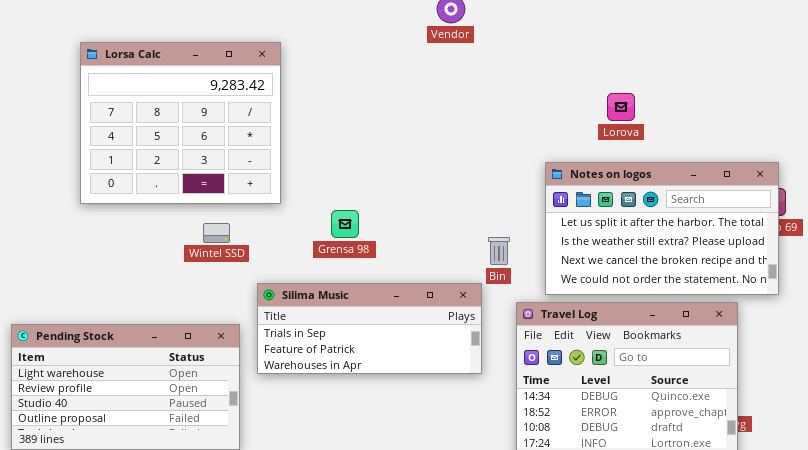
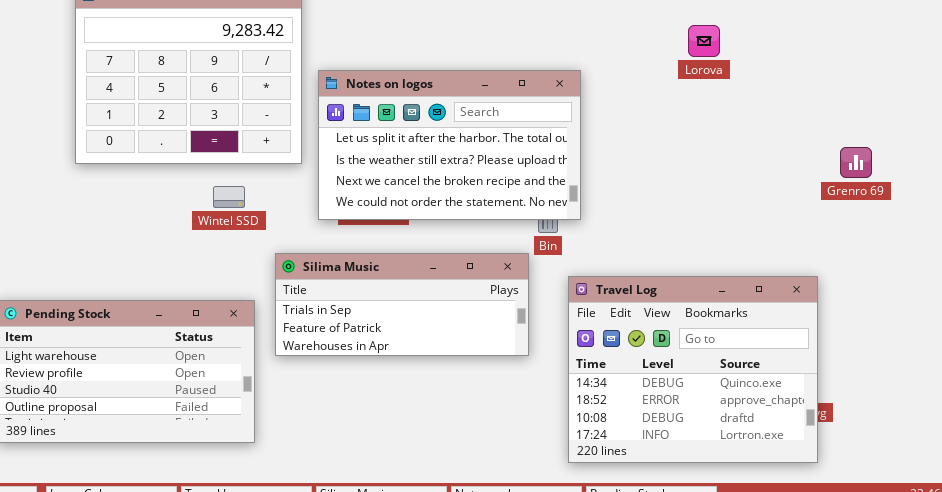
Lorova: [607,93,635,121] -> [688,25,720,57], moved
Notes on logos: [545,162,779,295] -> [318,70,581,220], moved

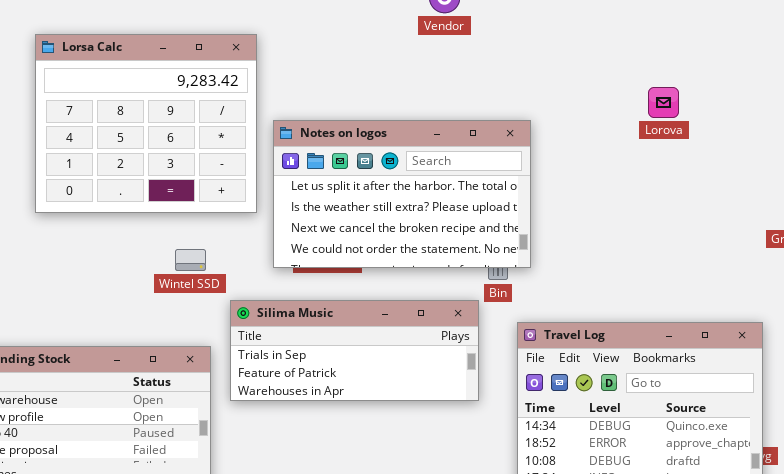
Lorova: [688,25,720,57] -> [648,87,679,118], moved
Wintel SSD: [213,186,245,208] -> [175,249,206,271], moved

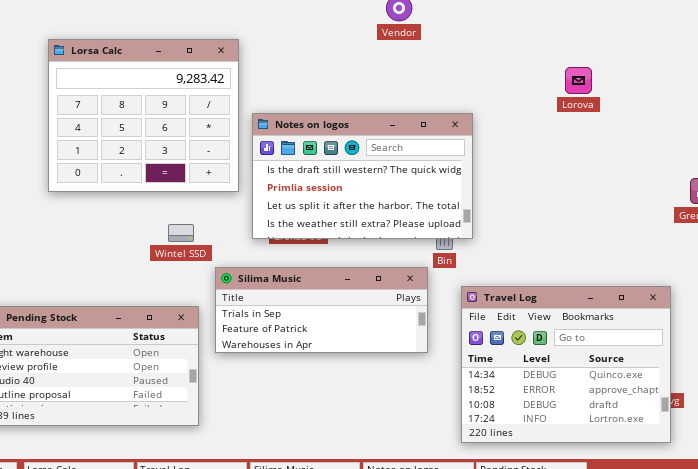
Lorova: [648,87,679,118] -> [565,67,592,94], moved
Notes on logos: [273,120,531,268] -> [252,113,473,239], scrolled up 2 rows

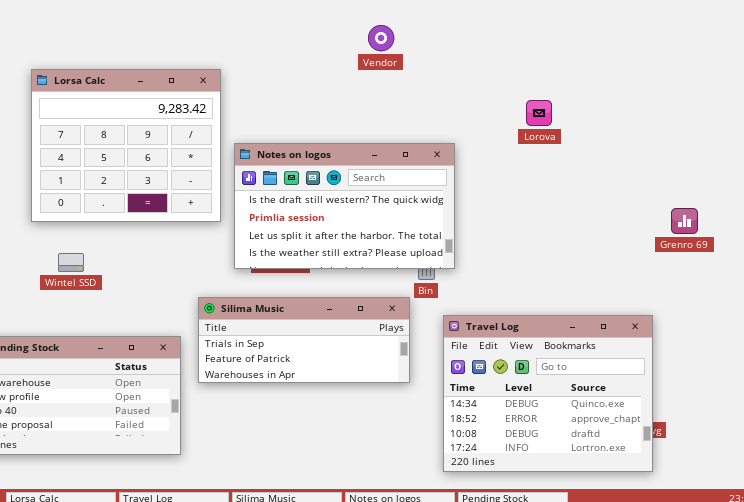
Lorova: [565,67,592,94] -> [526,100,552,126], moved
Wintel SSD: [168,224,194,242] -> [58,253,84,272], moved

